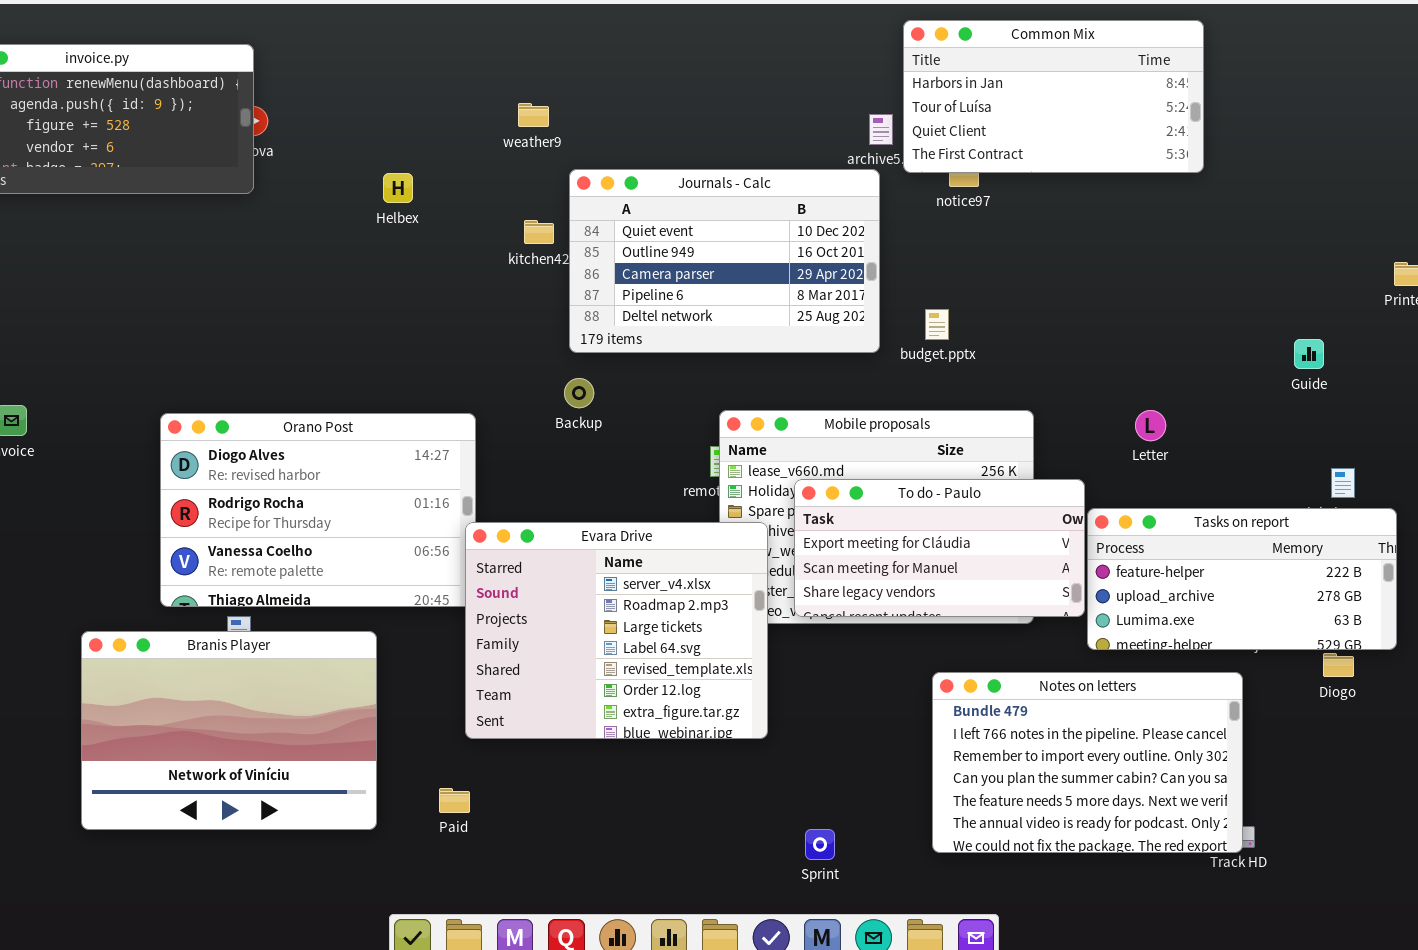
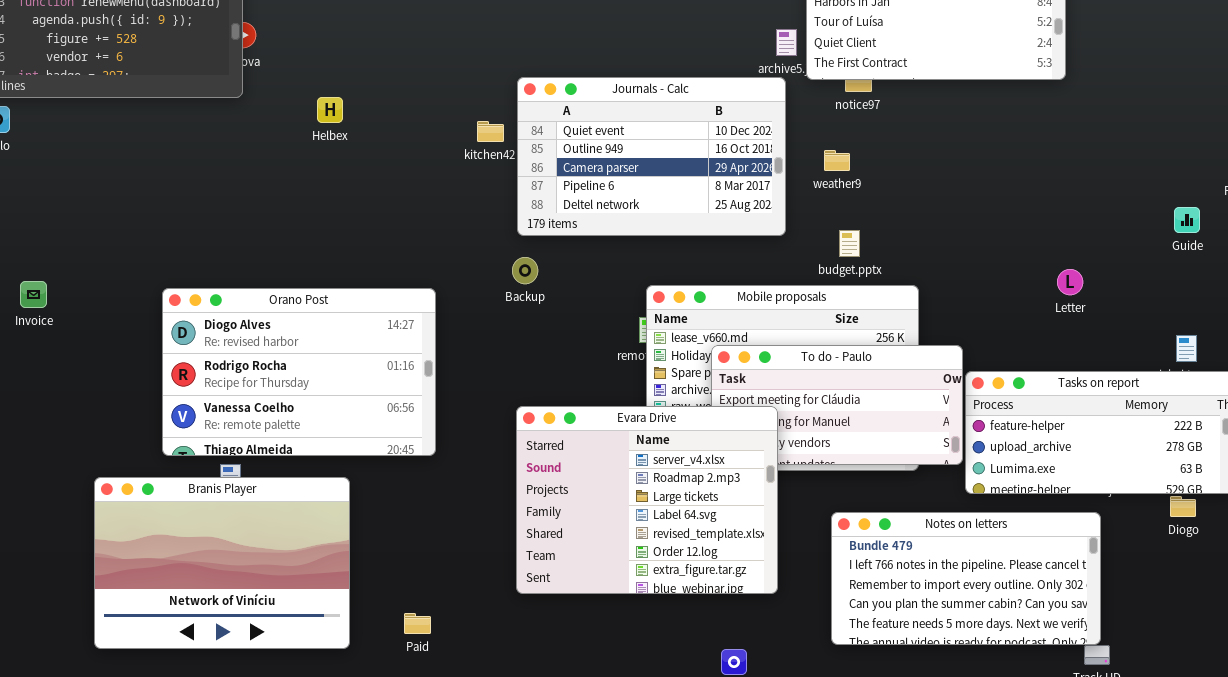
weather9: [518,103,549,127] -> [824,150,850,171], moved
Helbex: [383,173,413,203] -> [317,97,343,123], moved
budget.pptx: [925,309,949,340] -> [839,230,860,257], moved
Guide: [1294,339,1324,369] -> [1174,207,1200,233], moved
Letter: [1135,410,1166,441] -> [1057,269,1083,295], moved
Evara Drive: [465,522,768,739] -> [516,406,778,594], moved
Notes on letters: [932,672,1243,853] -> [831,512,1101,645], resized

